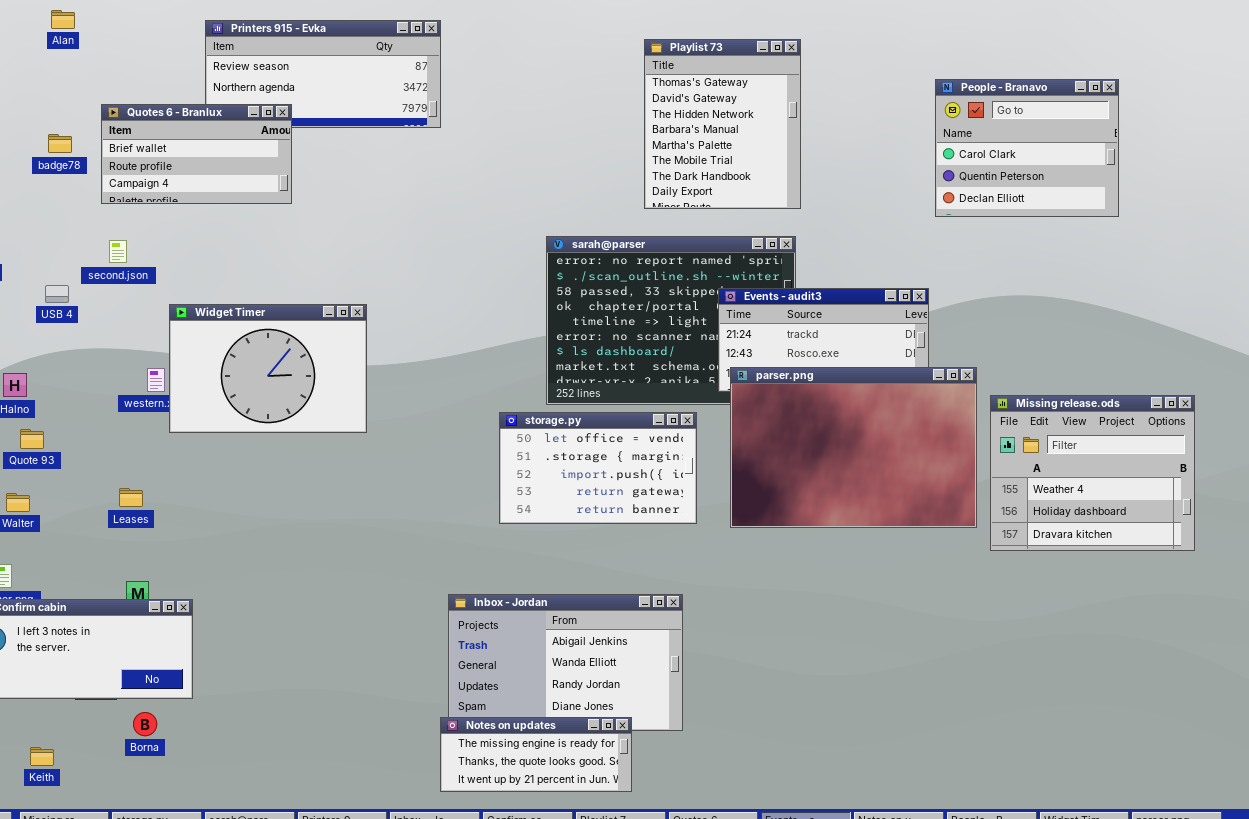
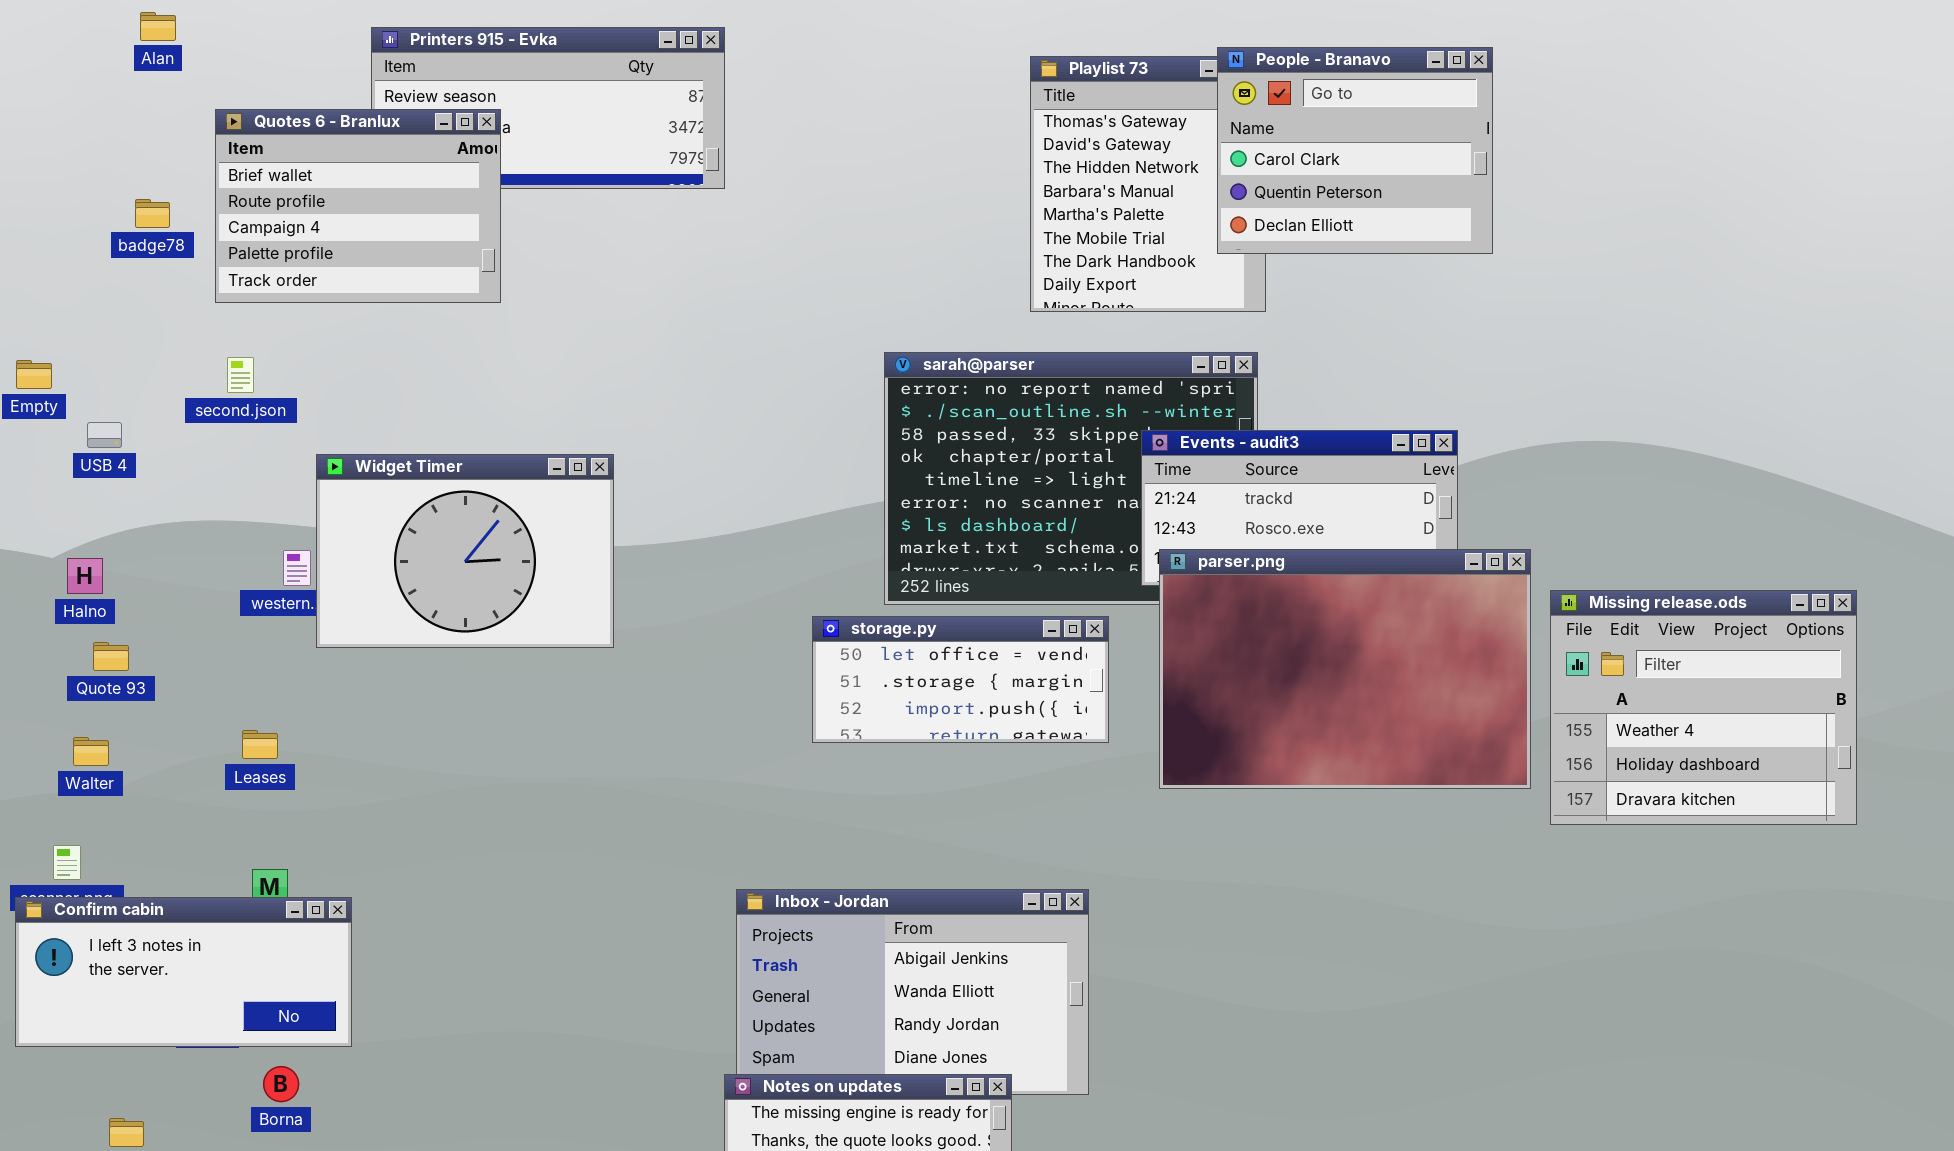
People - Branavo: [935,79,1119,217] -> [1217,47,1493,254], moved
Quotes 6 - Branlux: [101,104,292,204] -> [215,109,501,303], resized
USB 4: [45,285,69,303] -> [87,422,122,448], moved
storage.py: [499,412,697,524] -> [812,616,1109,743], resized

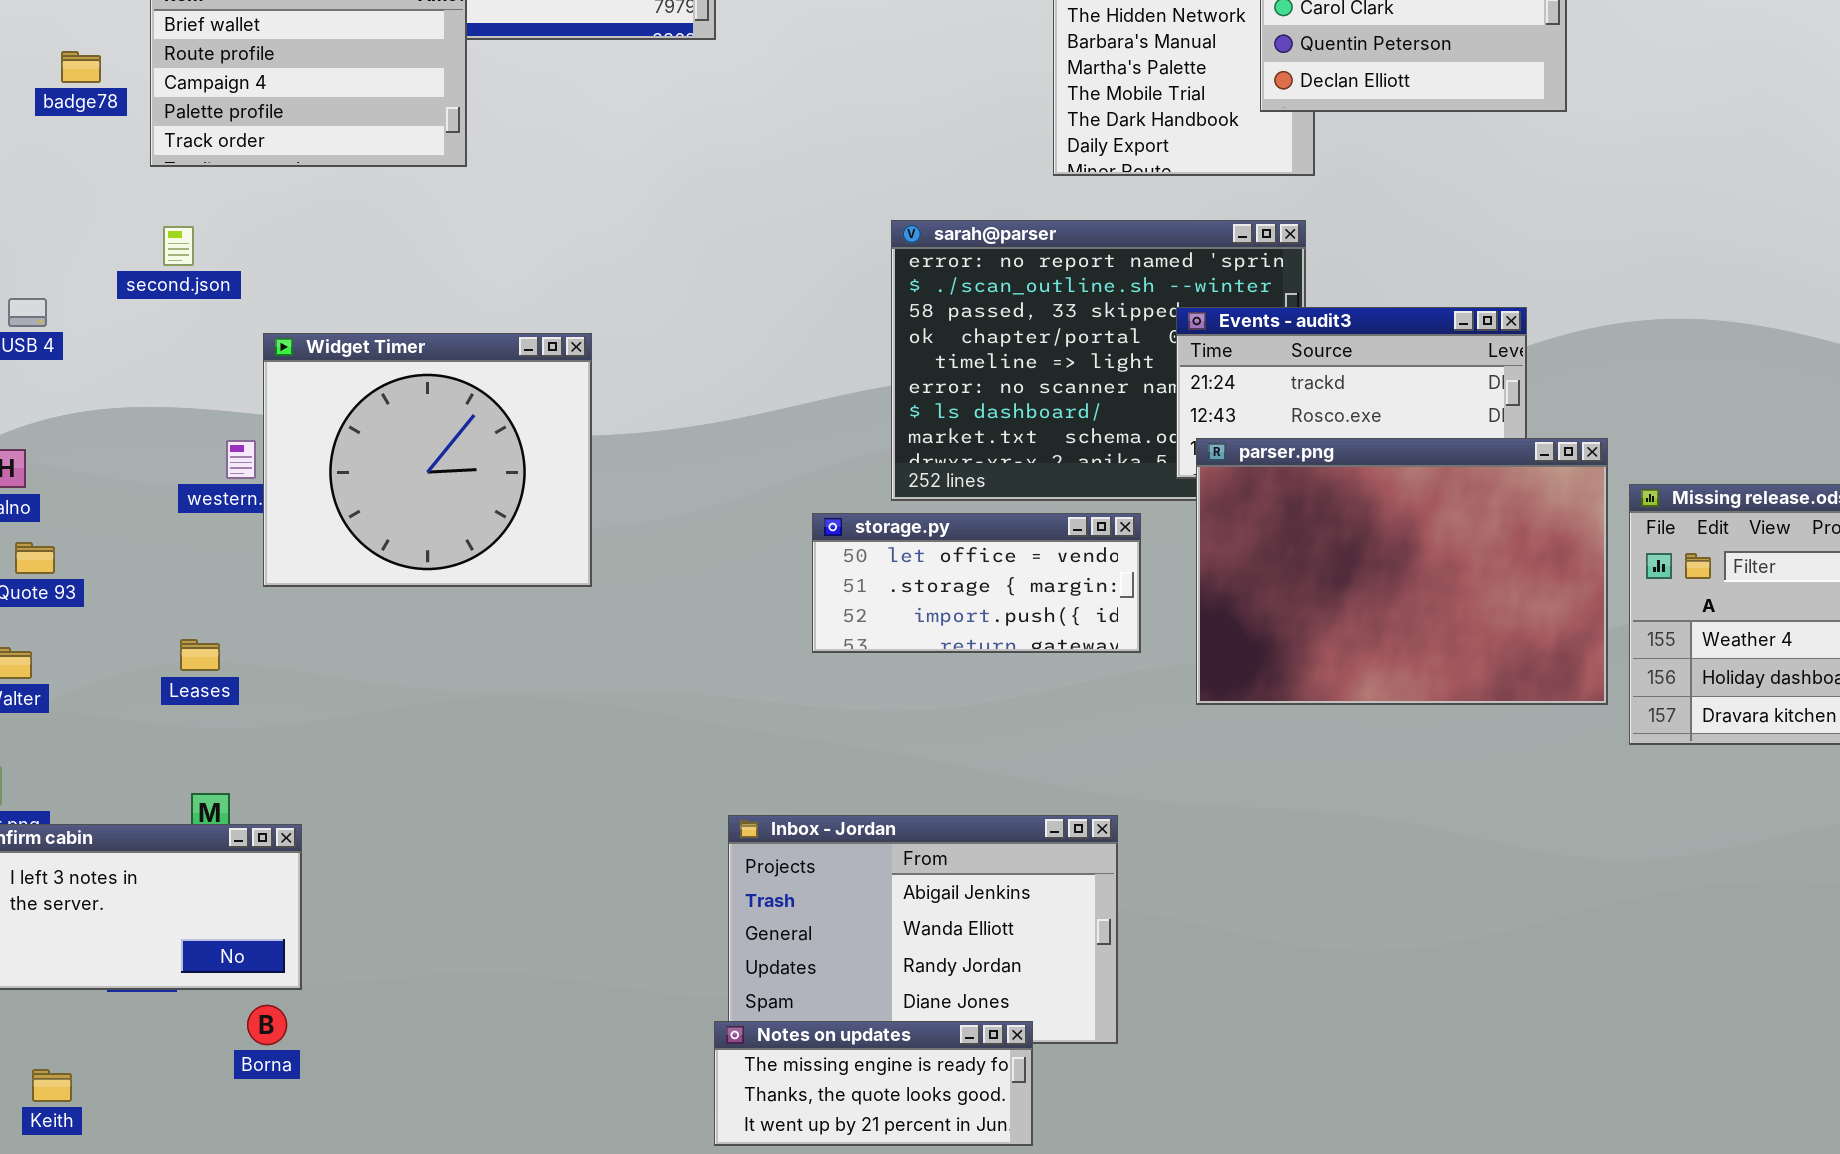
Widget Timer: [316,454,614,648] -> [263,333,592,587], resized
Borna: [263,1066,299,1102] -> [247,1005,287,1045], moved

